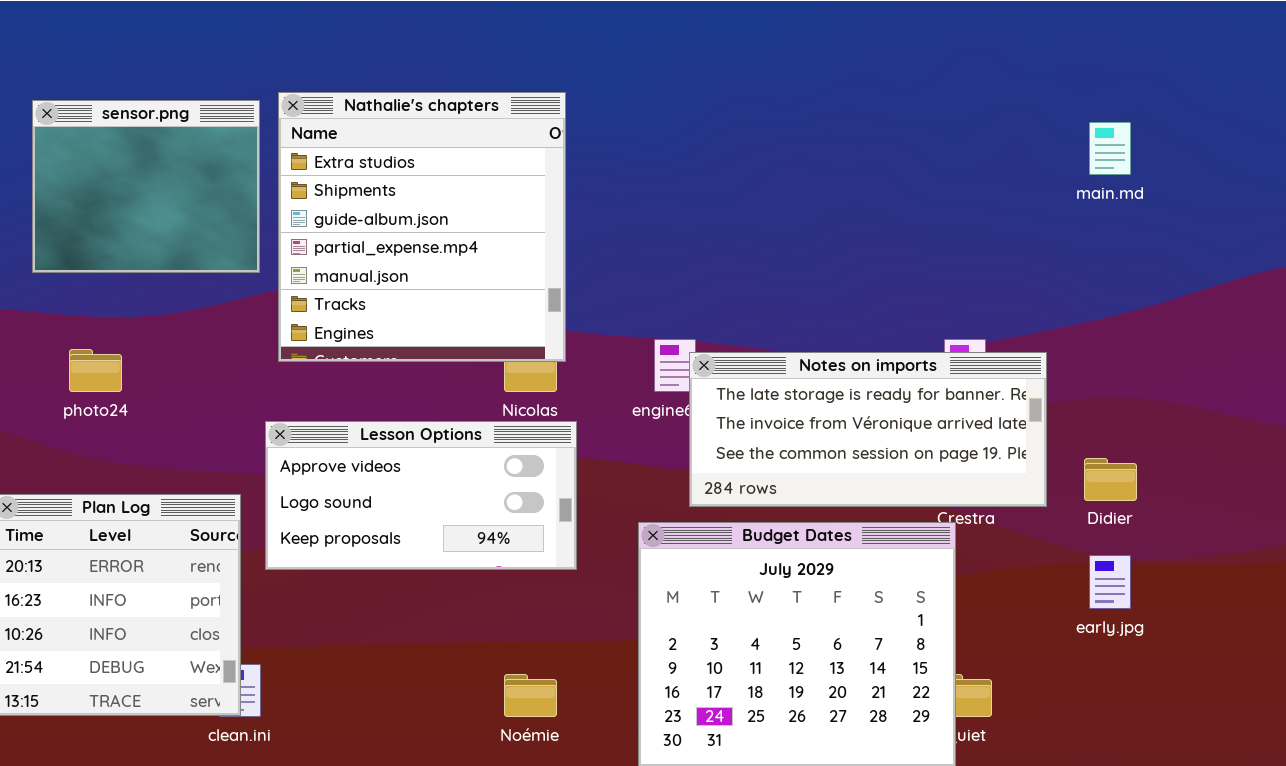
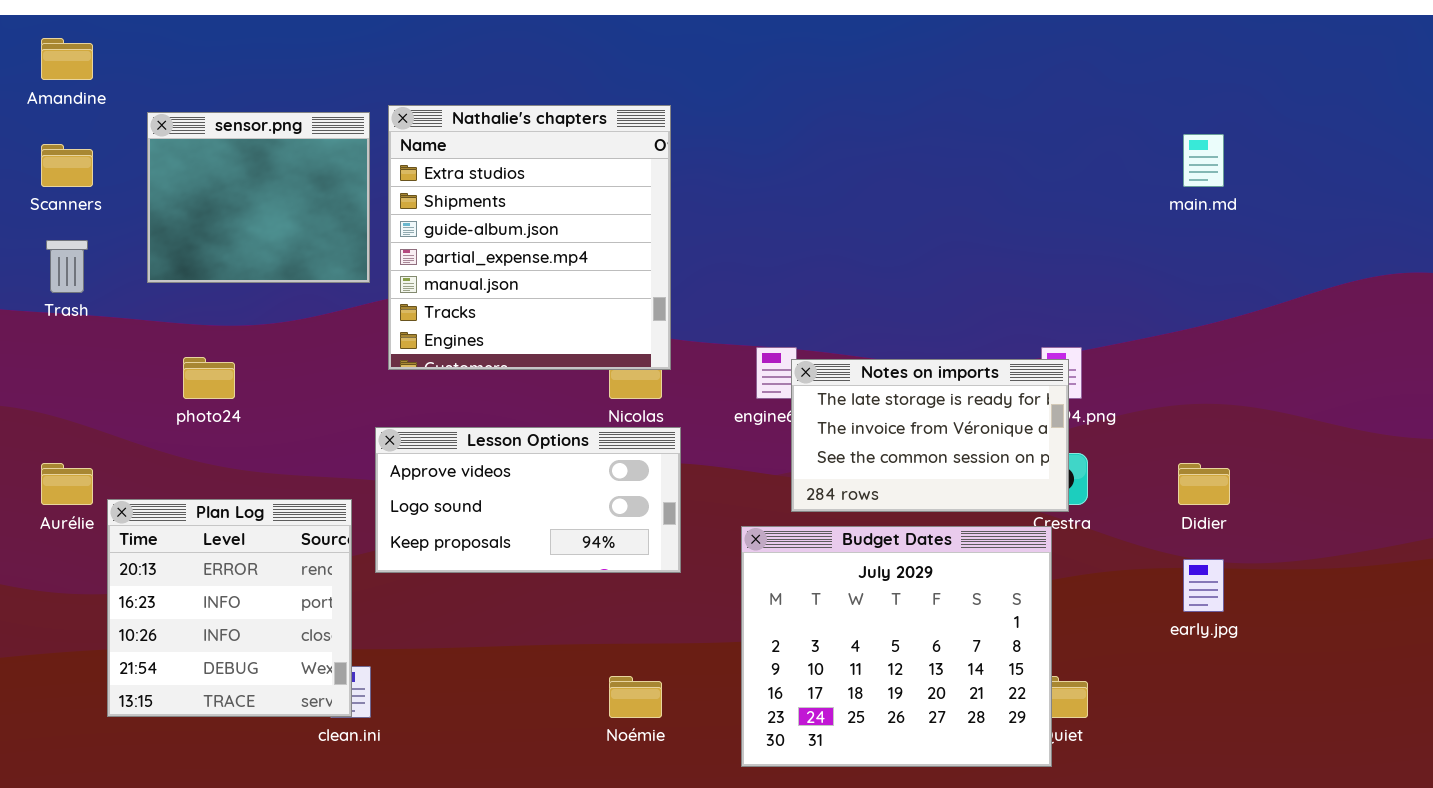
Notes on imports: [689,352,1047,507] -> [791,359,1069,512], resized

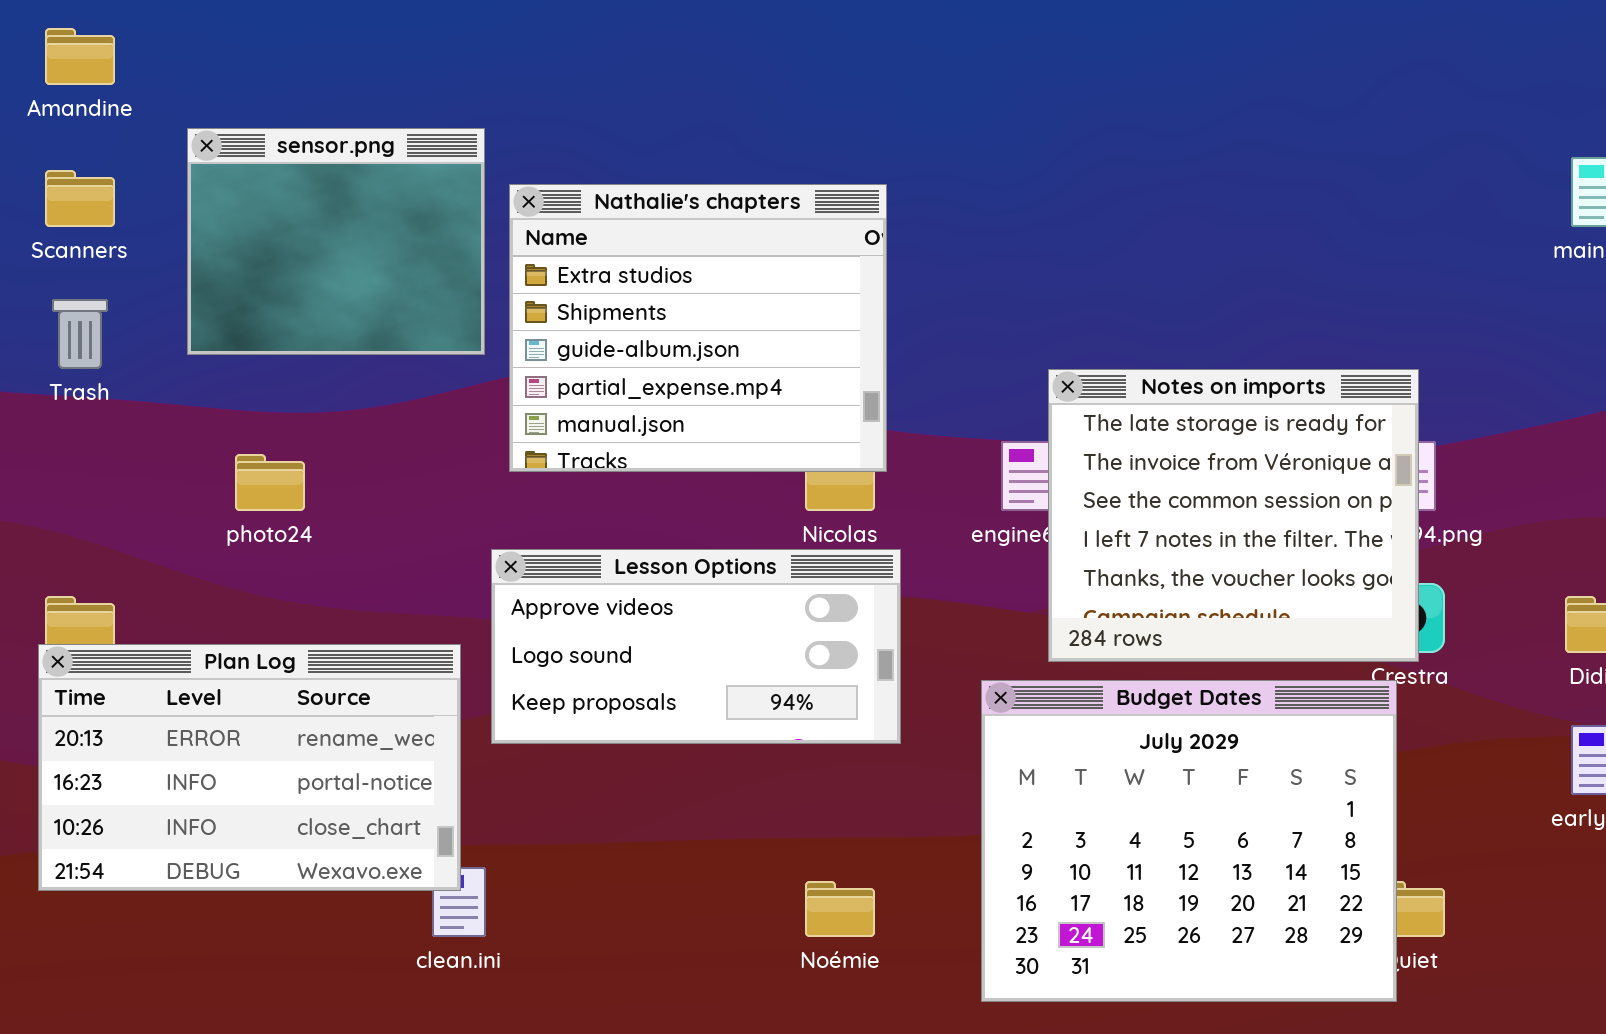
Nathalie's chapters: [388,105,671,370] -> [509,184,887,472], resized
Notes on imports: [791,359,1069,512] -> [1048,369,1419,662], resized
Plan Log: [107,499,352,717] -> [38,644,461,891], resized

